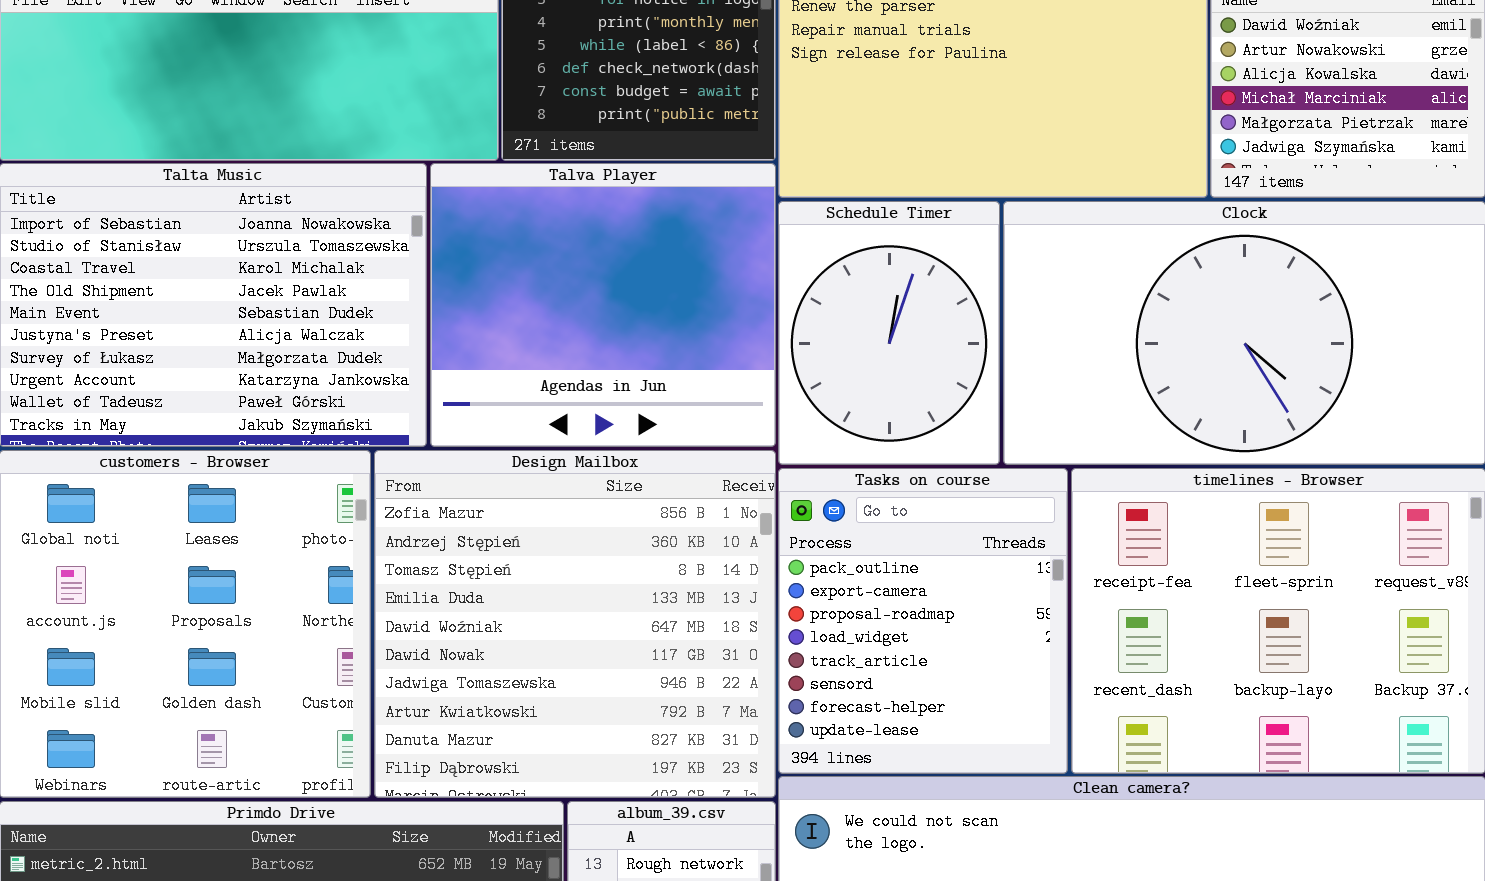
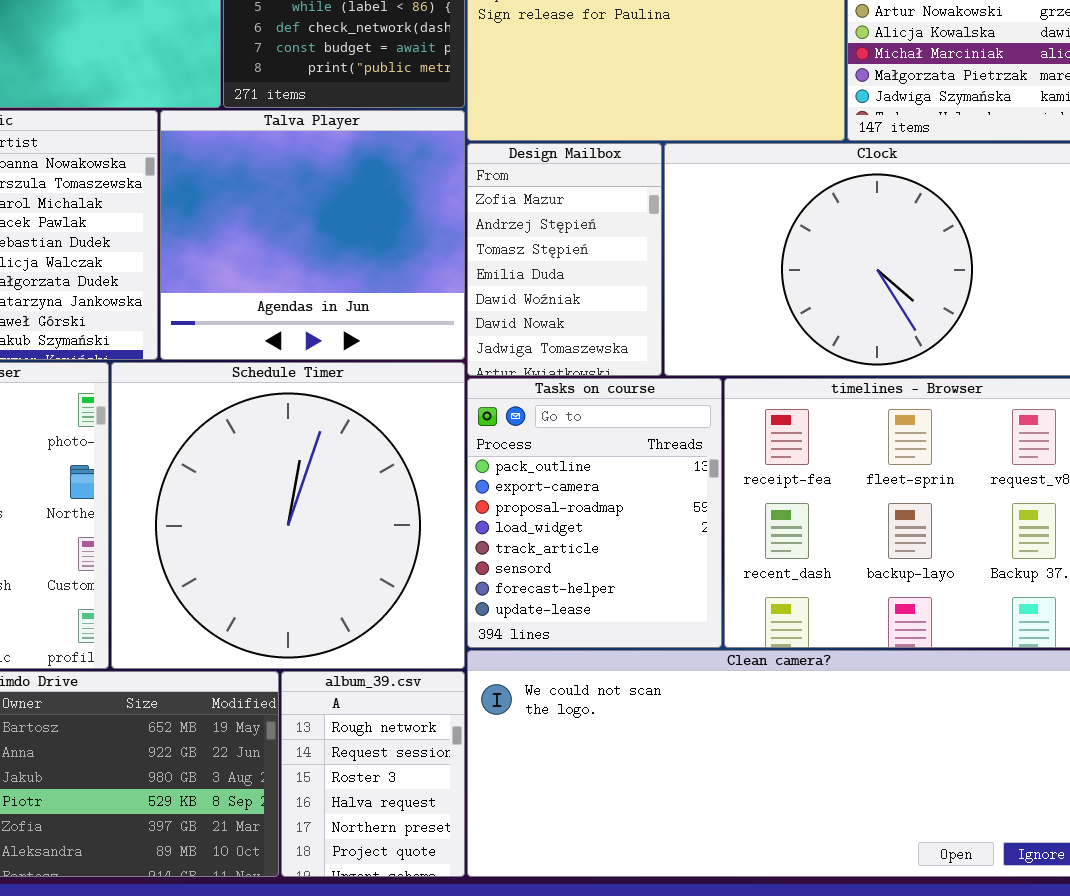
Schedule Timer: [778,201,1000,465] -> [111,362,465,669], moved, resized
Design Mailbox: [374,450,776,798] -> [467,143,662,376], moved, resized

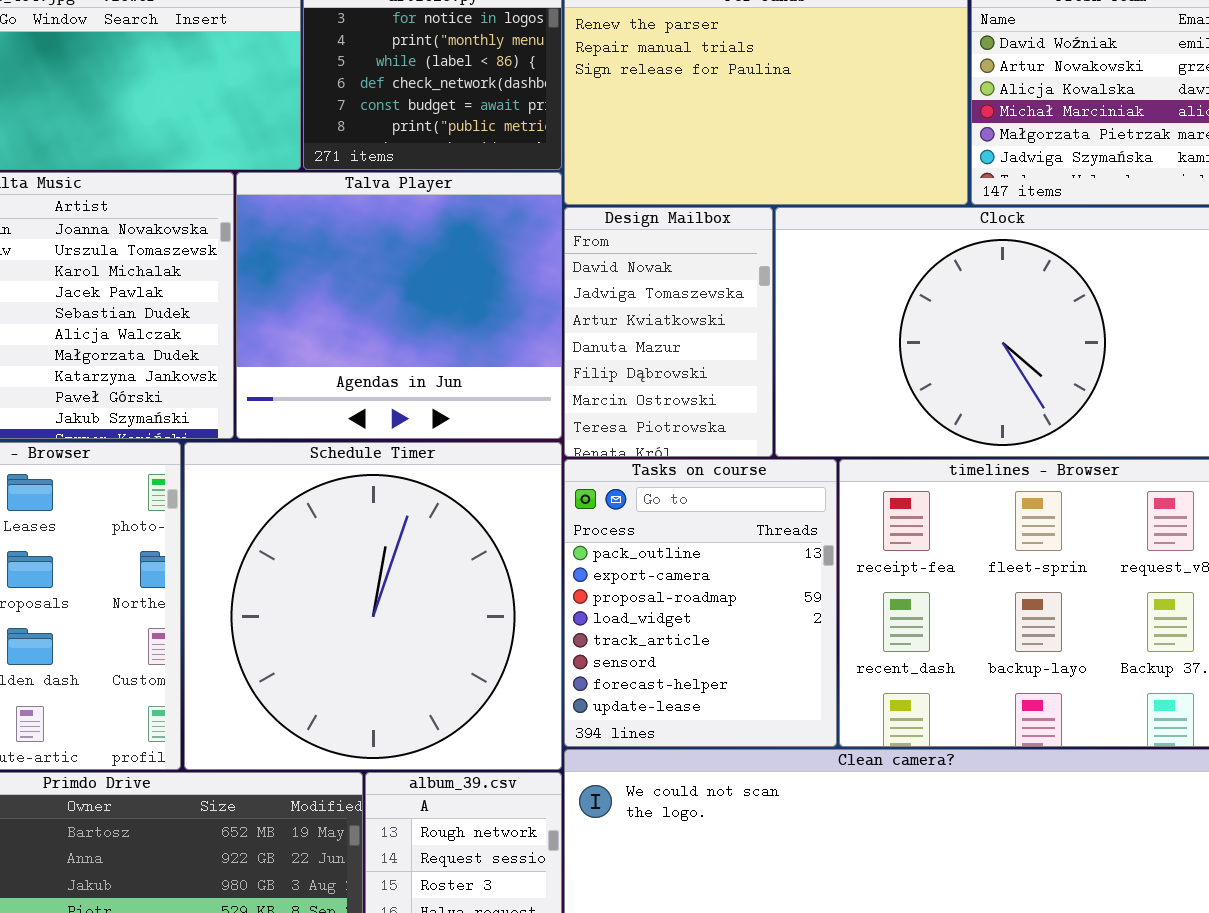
Design Mailbox: [467,143,662,376] -> [564,207,773,457], scrolled down 5 rows

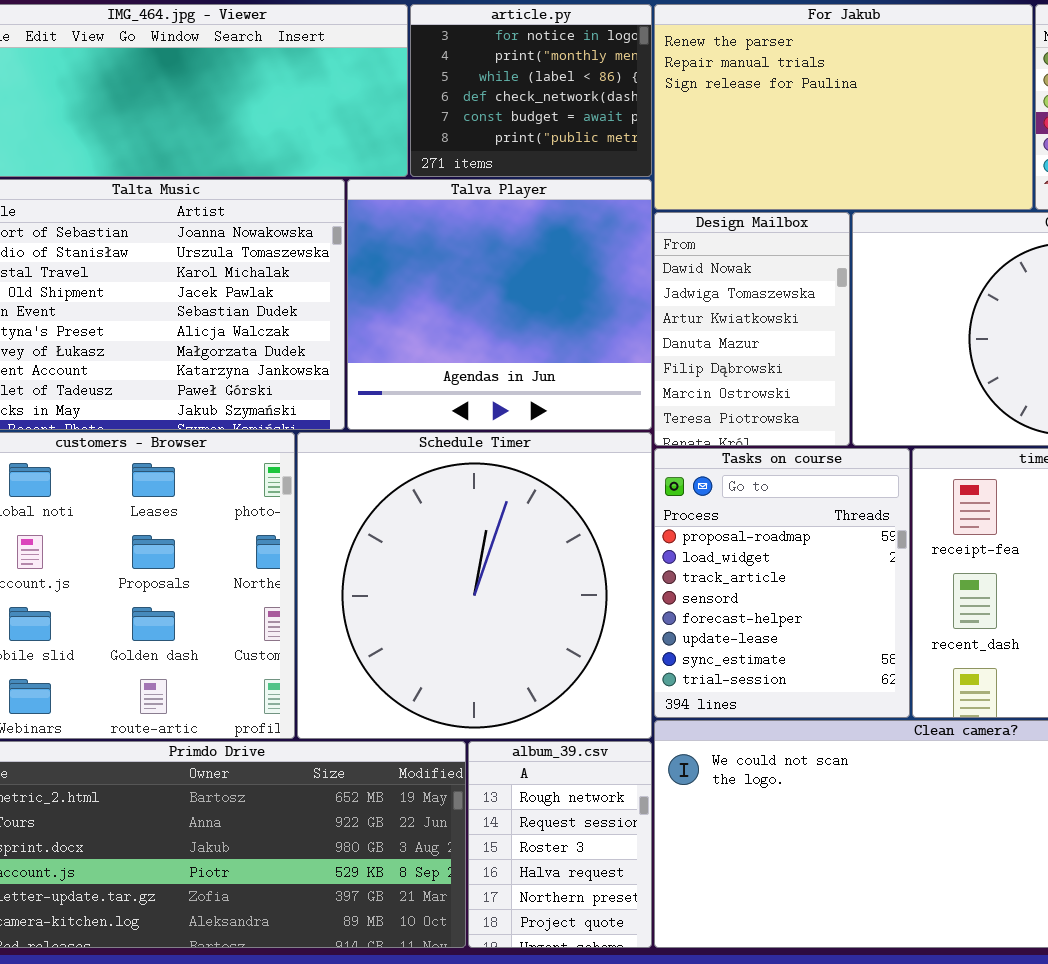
Tasks on course: [564,459,837,747] -> [654,448,910,718], scrolled down 2 rows

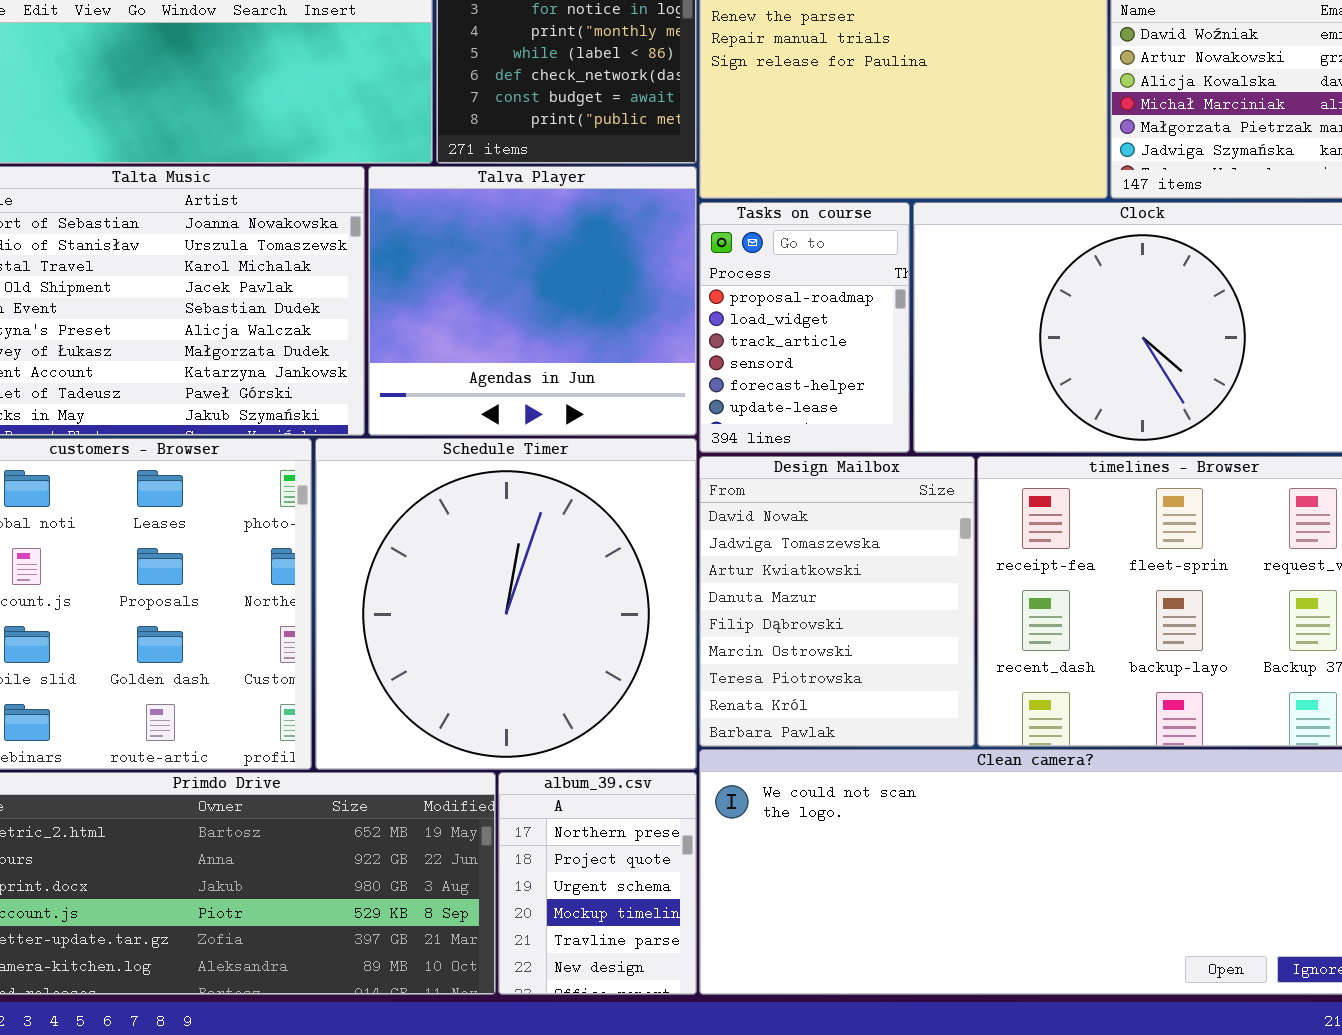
Design Mailbox: [654,212,850,446] -> [699,456,975,747], moved, resized
Tasks on course: [654,448,910,718] -> [699,202,910,453], moved, resized
album_39.csv: [468,741,652,948] -> [498,772,697,995], scrolled down 4 rows

